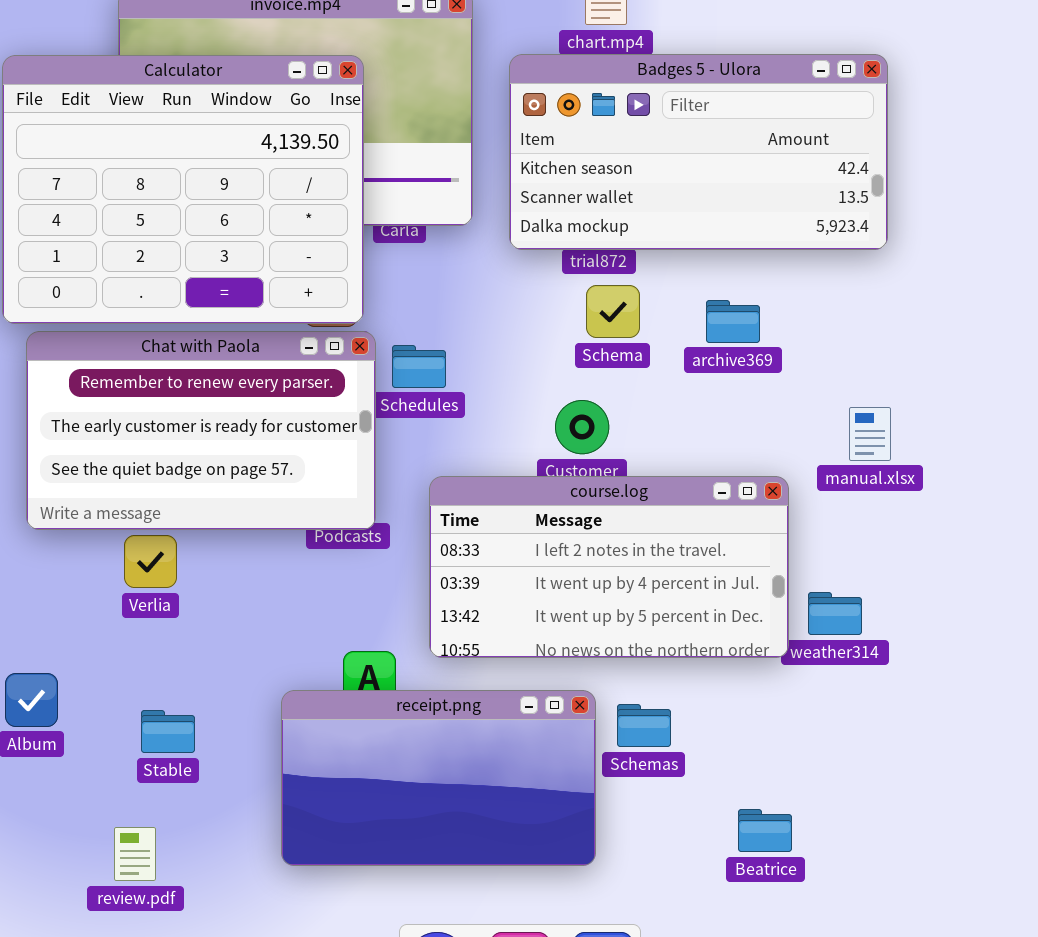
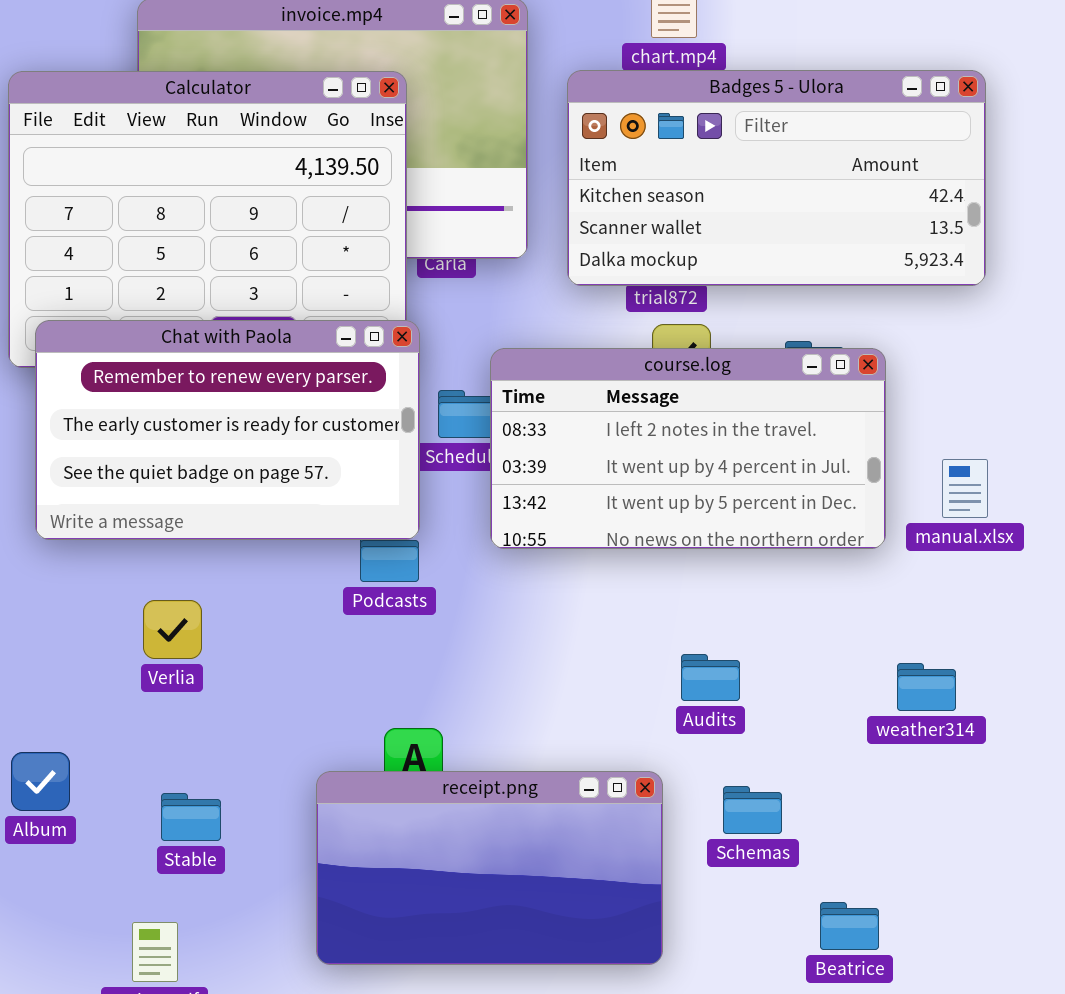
Chat with Paola: [26,331,376,530] -> [35,320,420,540], moved
course.log: [429,476,789,658] -> [490,348,886,549], moved
Schemas: [617,704,671,747] -> [723,786,782,834], moved

